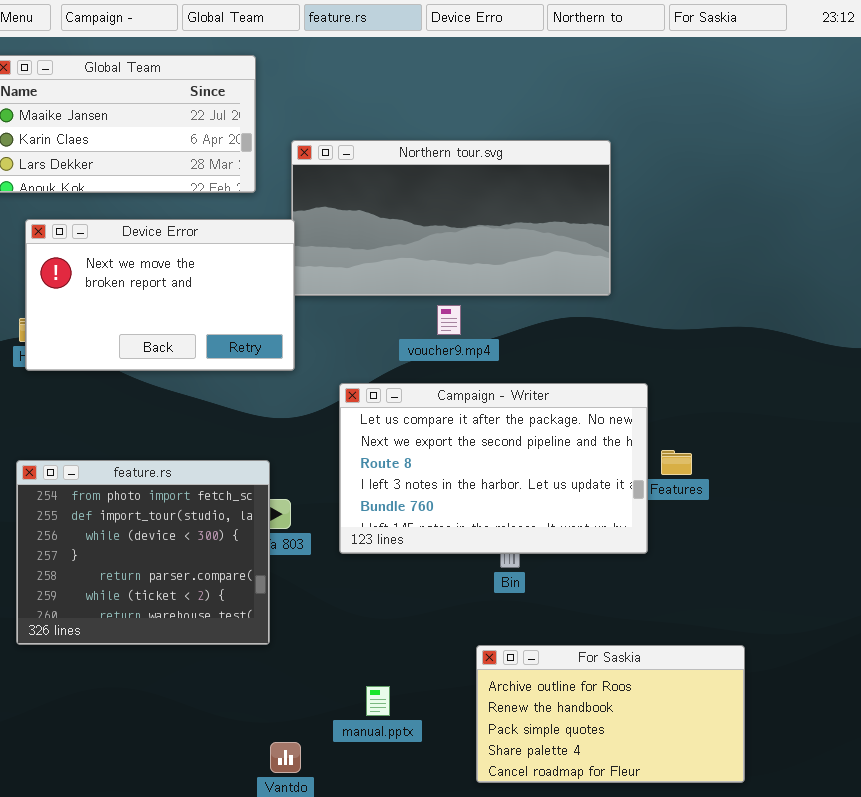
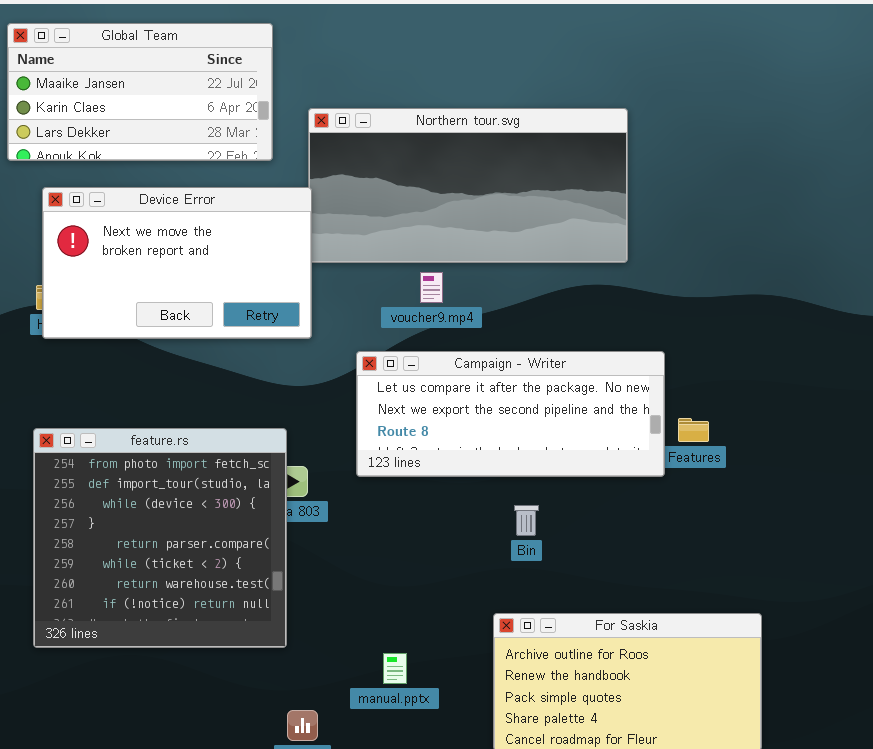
voucher9.mp4: [437,305,461,335] -> [420,272,443,303], moved
Campaign - Writer: [339,383,648,554] -> [356,351,665,477], resized
feature.rs: [16,460,270,645] -> [33,428,287,648], resized

